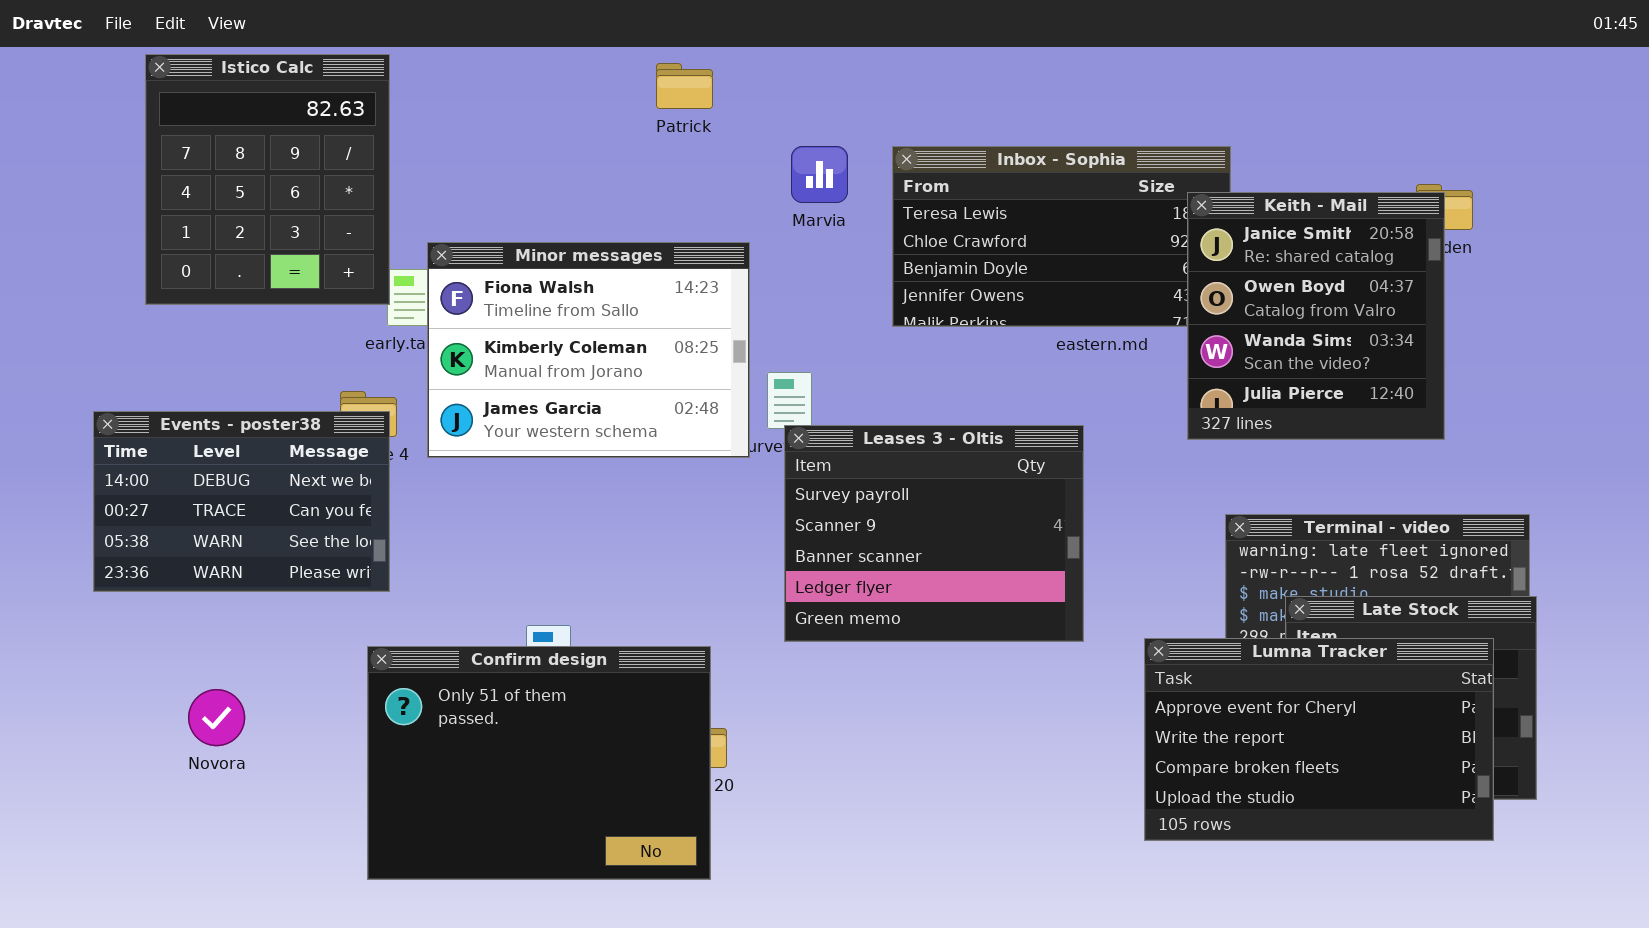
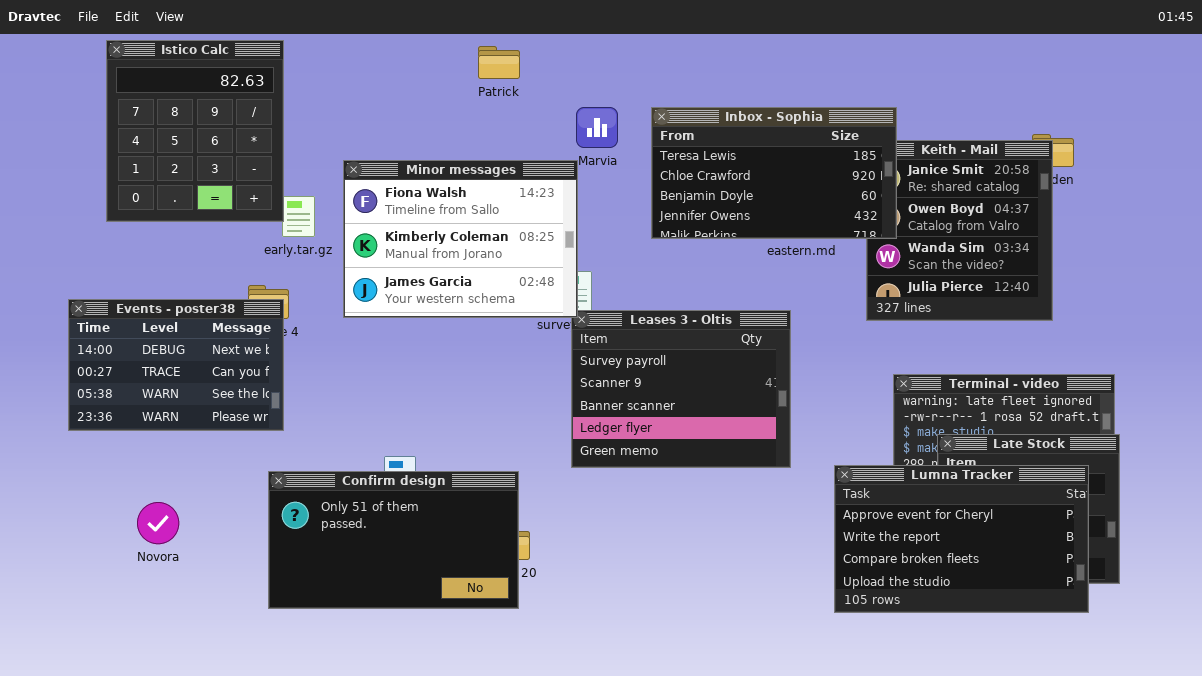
Inbox - Sophia: [892,146,1231,327] -> [651,107,897,239], raised
Minor messages: [427,242,750,458] -> [343,160,578,318], moved
Confirm design: [367,646,711,880] -> [268,471,519,609], resized

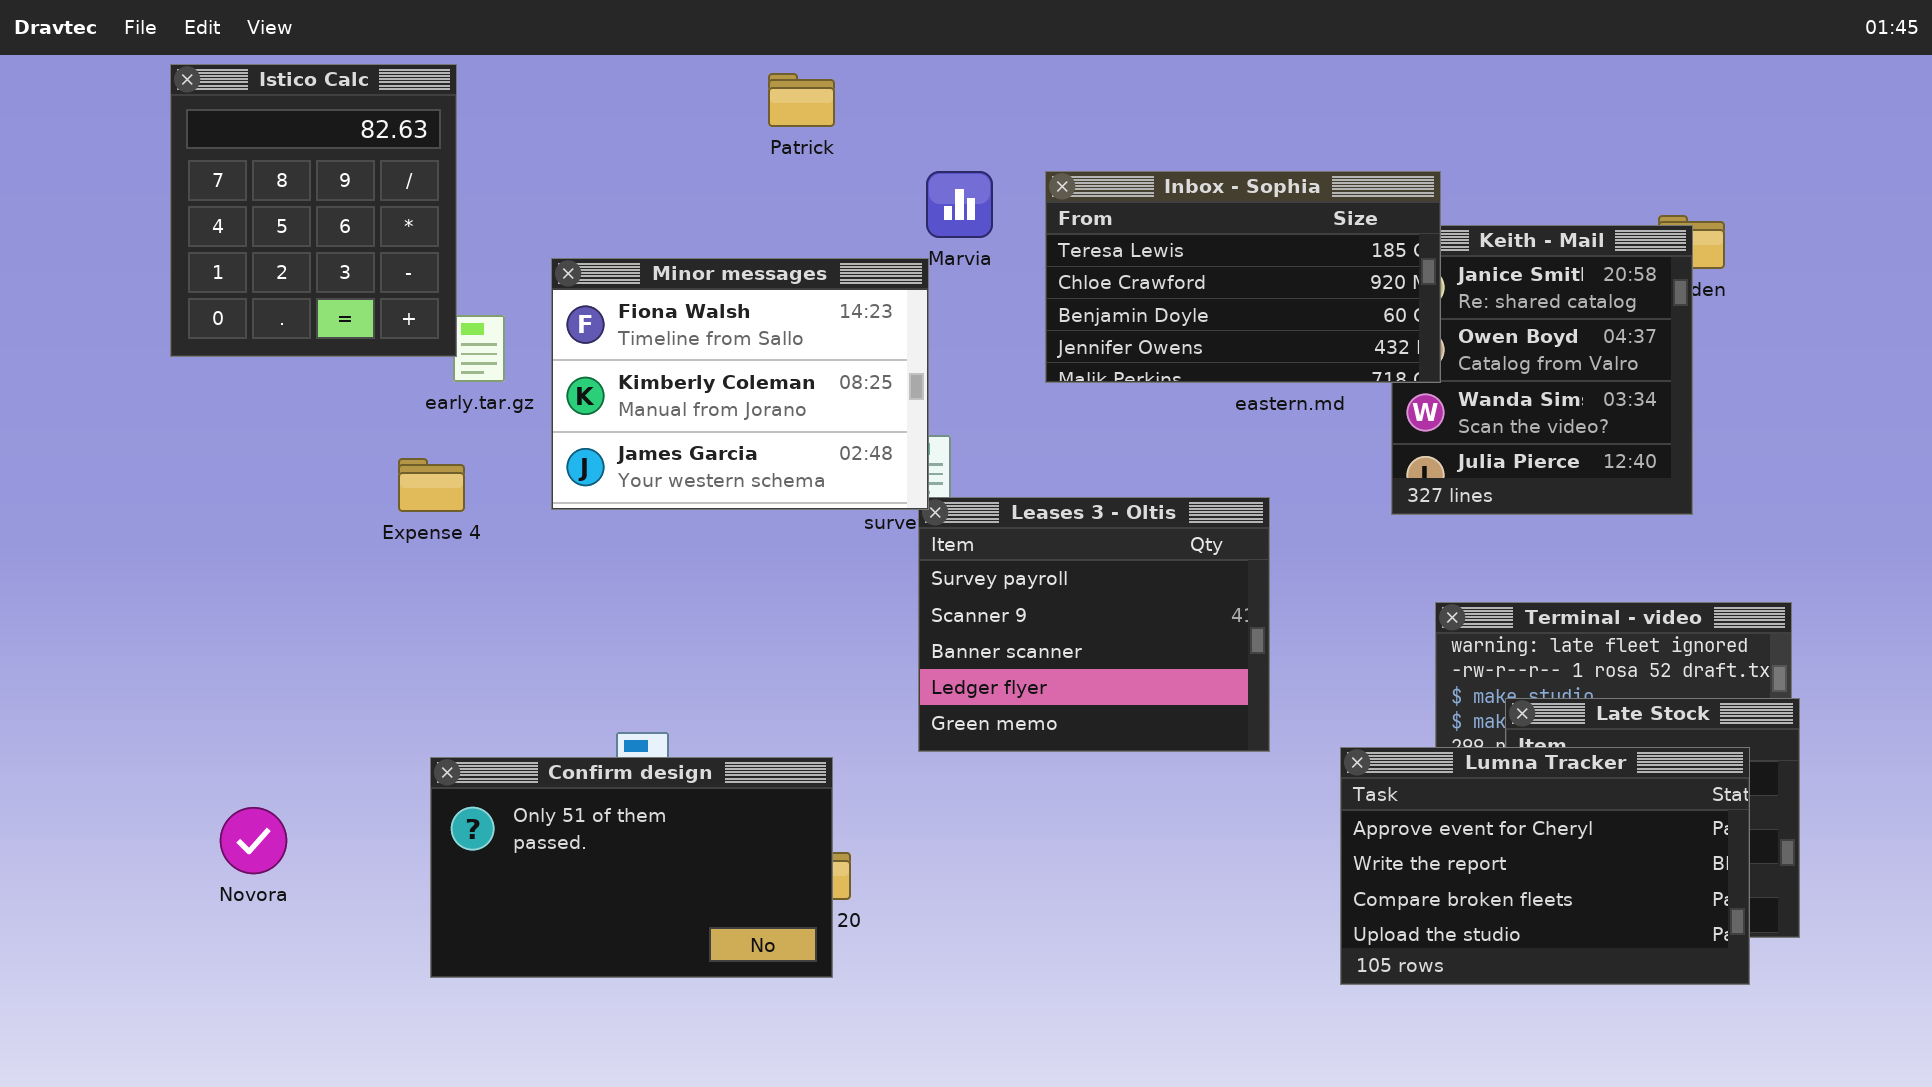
Events - poster38: [68,299,284,431] -> none, closed

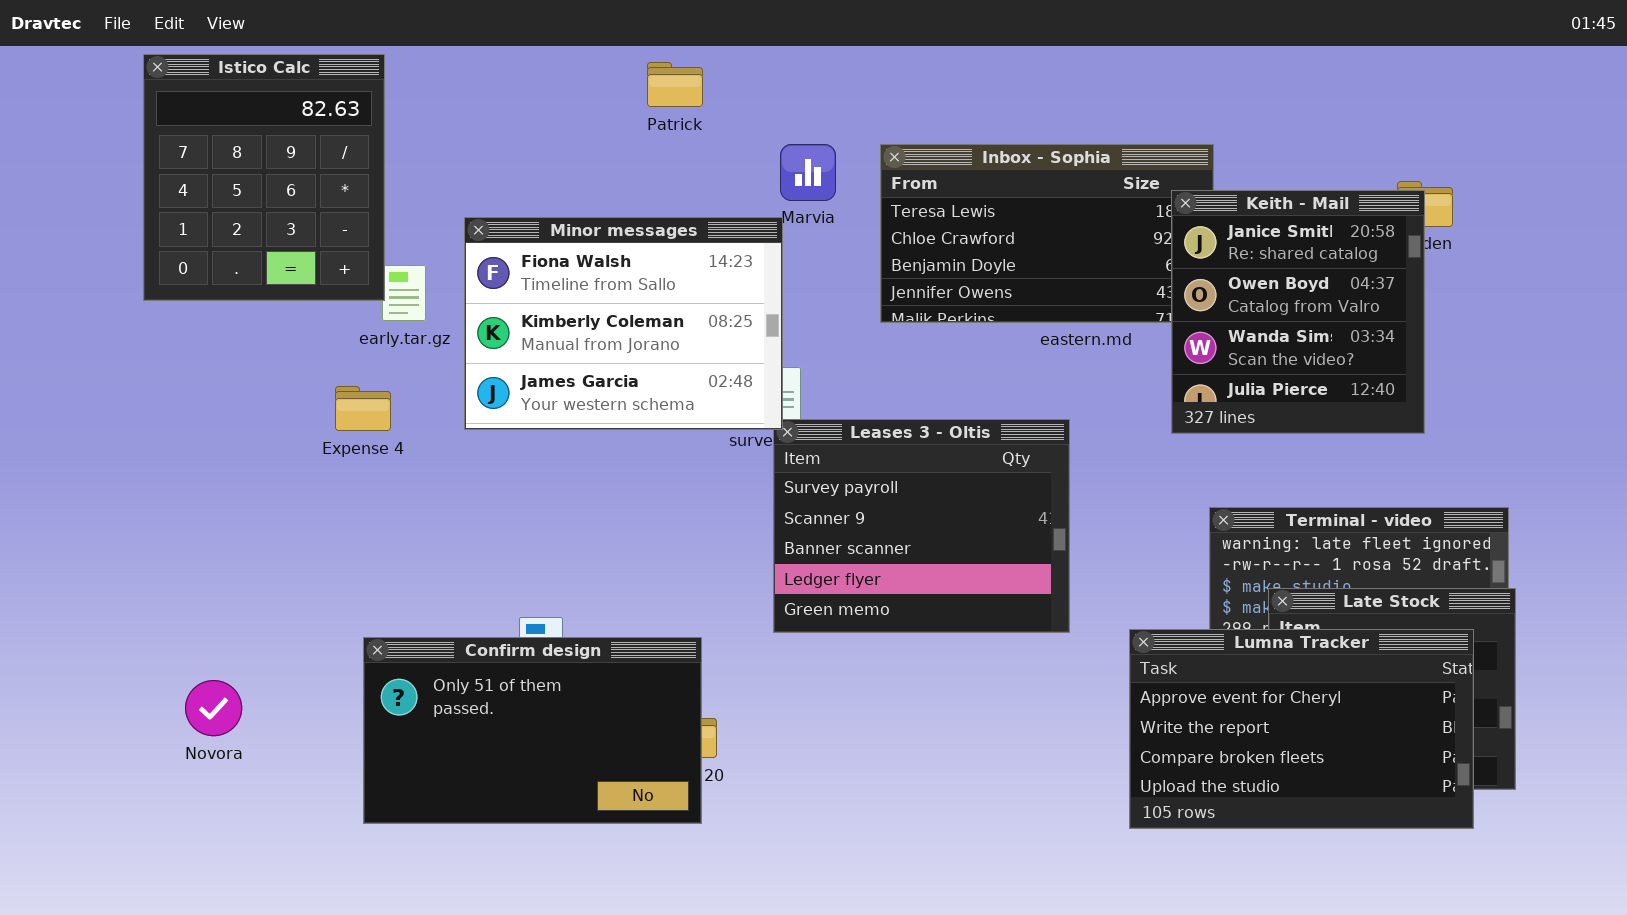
Keith - Mail: [1391,225,1693,515] -> [1171,190,1425,434], raised

